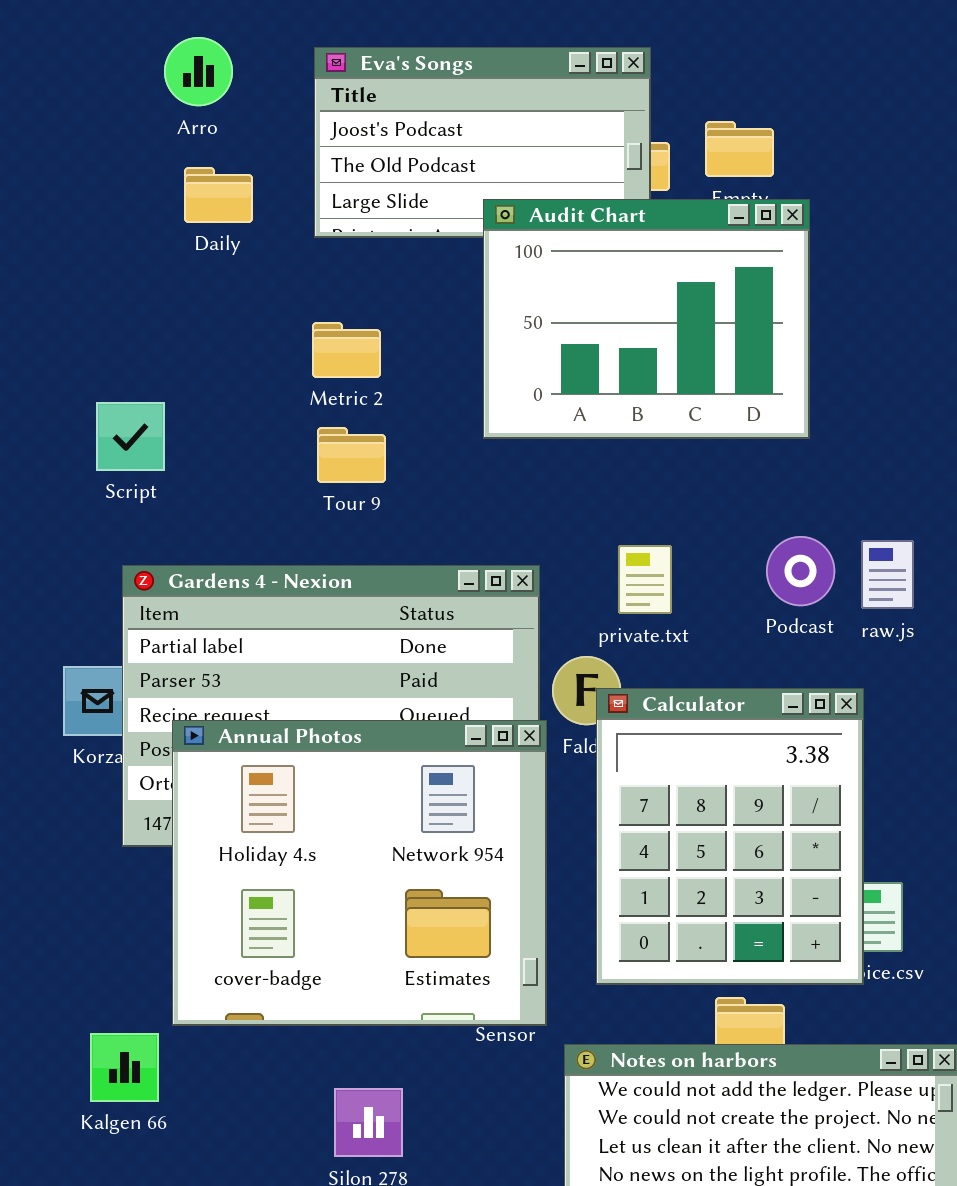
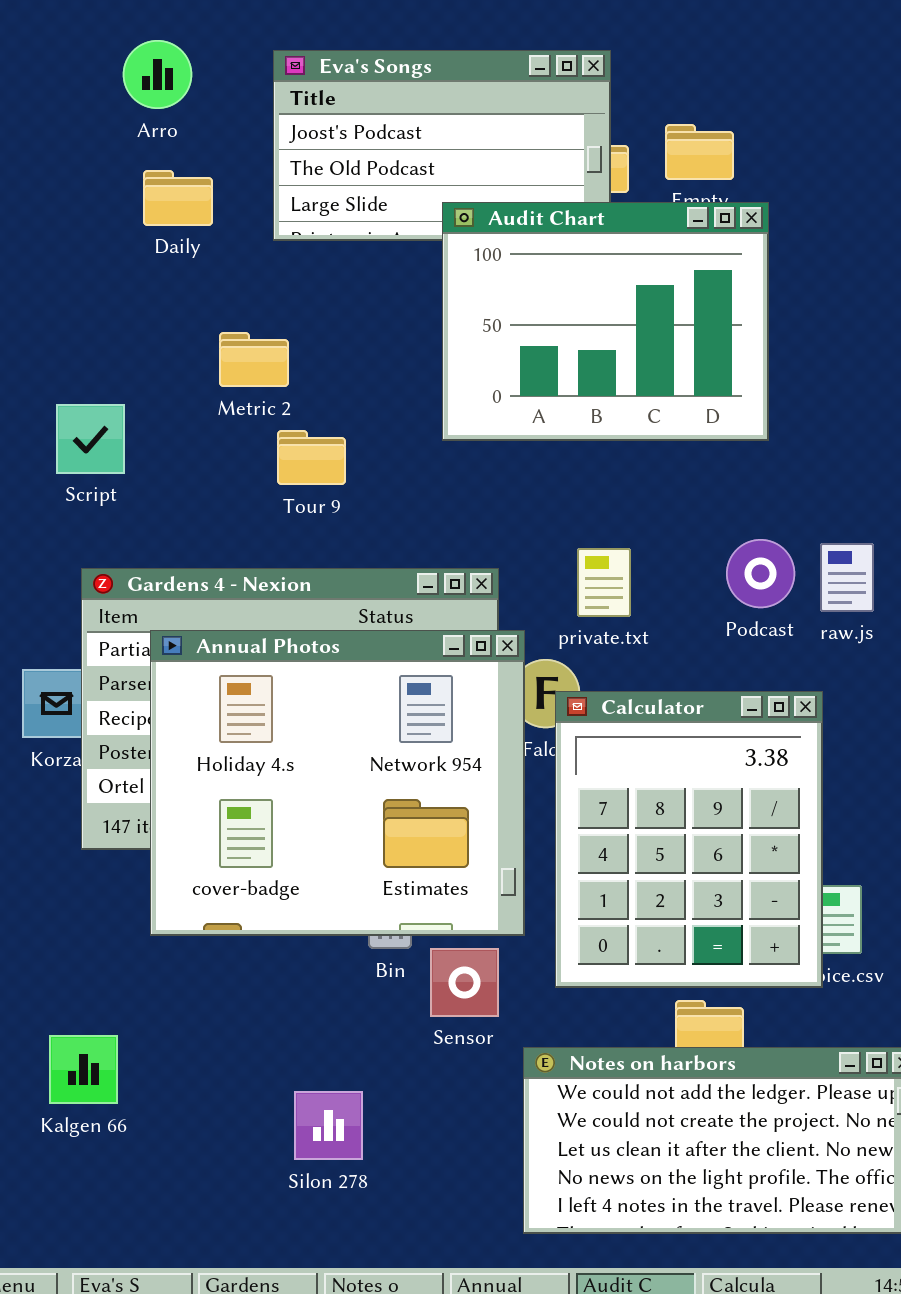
Metric 2: [312,322,381,378] -> [219,332,289,387], moved
Annual Photos: [172,720,547,1026] -> [150,630,525,936], moved

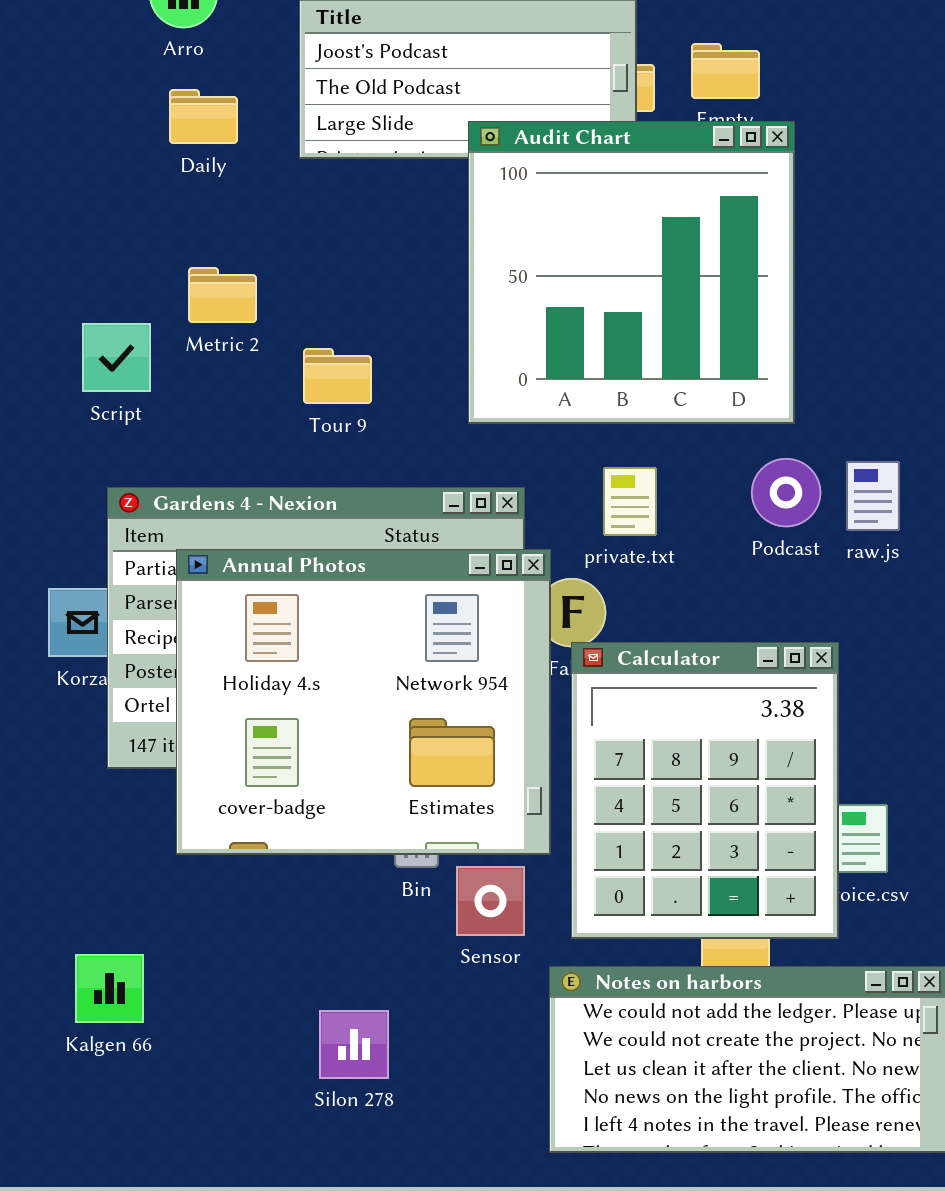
Audit Chart: [442,202,769,441] -> [468,121,795,424], resized
Metric 2: [219,332,289,387] -> [188,267,257,323], moved
Calculator: [555,691,823,988] -> [571,642,839,939], moved

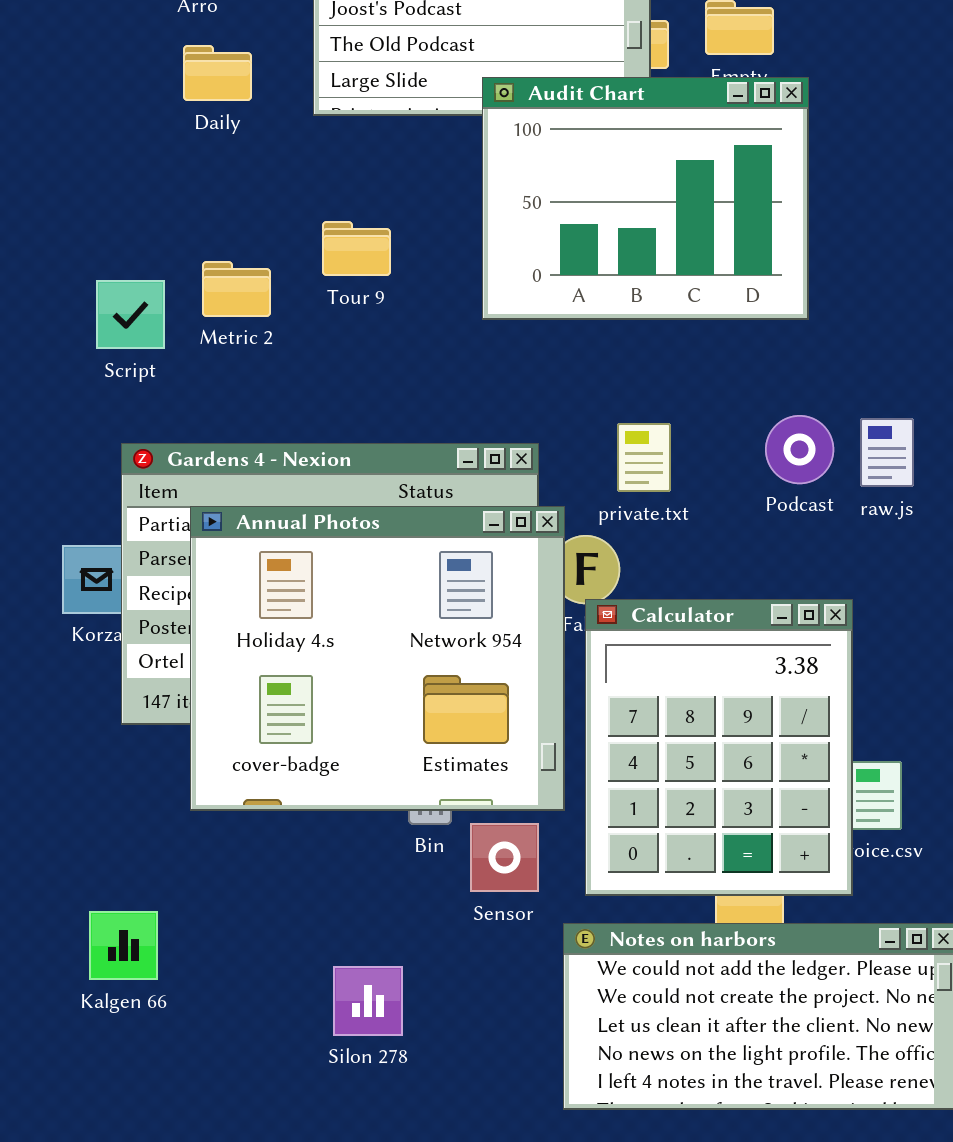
Audit Chart: [468,121,795,424] -> [482,77,809,320], resized
Metric 2: [188,267,257,323] -> [202,261,271,317], moved
Tour 9: [303,348,372,404] -> [322,221,391,276], moved

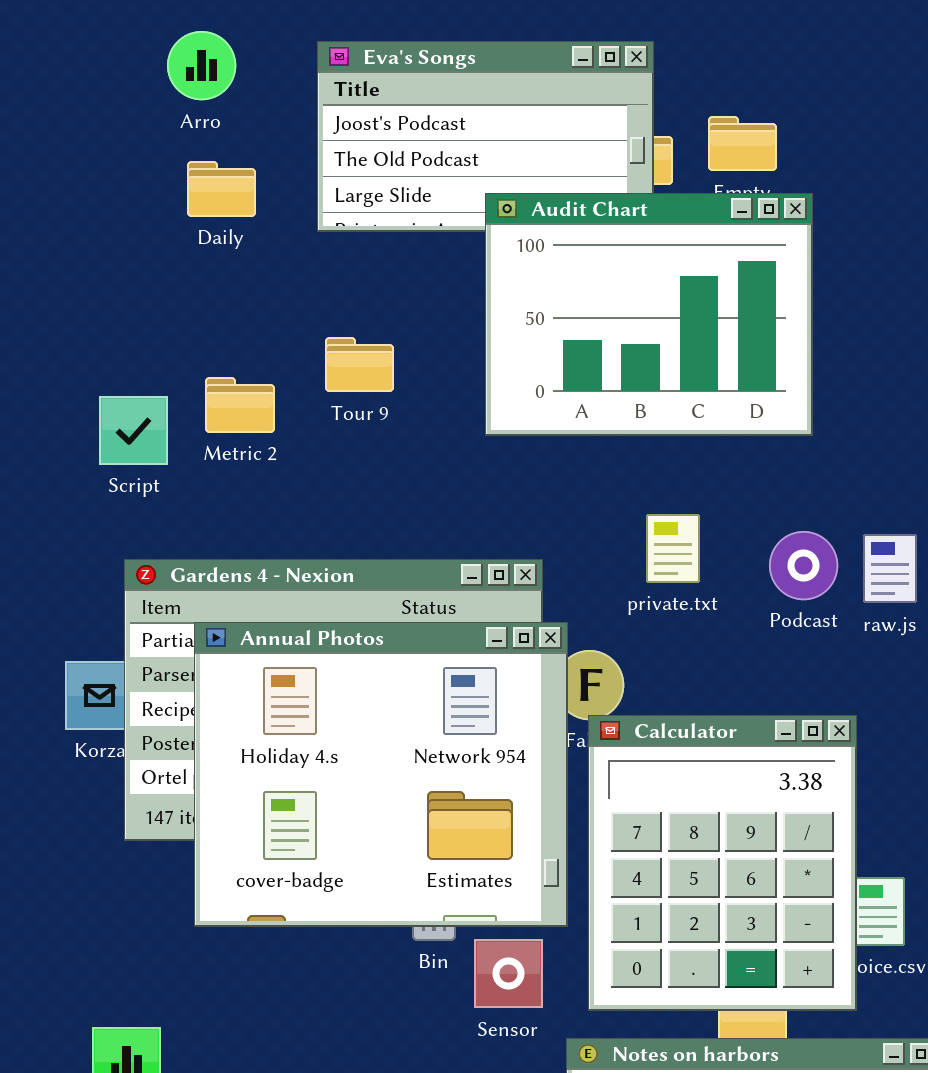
private.txt: [617,423,671,492] -> [646,514,700,583], moved

